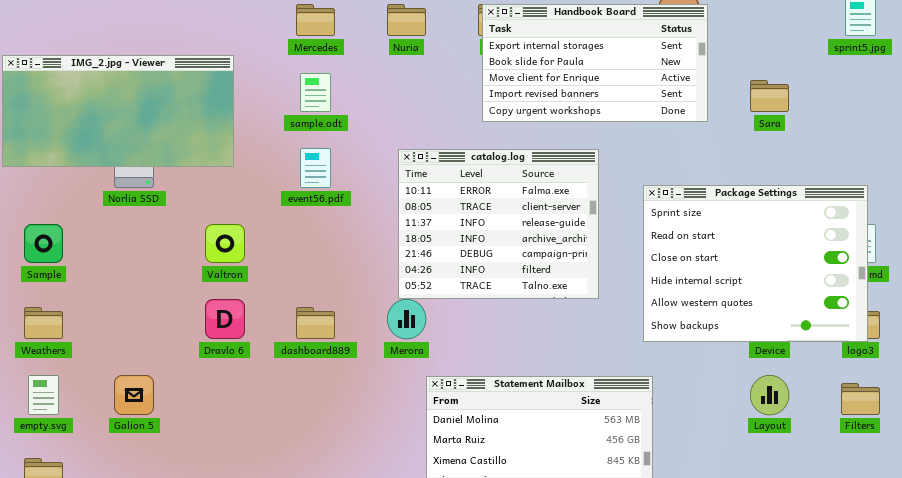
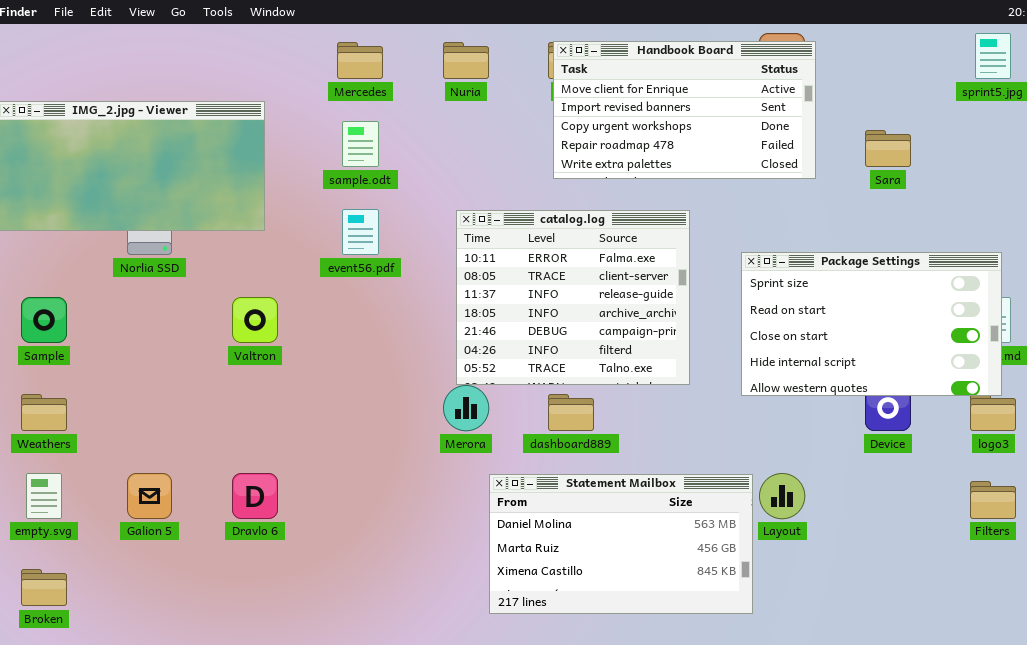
Handbook Board: [482,4,708,122] -> [553,41,816,179], scrolled down 2 rows
Package Settings: [643,185,868,342] -> [741,252,1002,396], resized
Dravlo 6: [205,299,245,339] -> [232,473,278,519], moved
dashboard889: [296,307,335,339] -> [548,394,594,431], moved
Layout: [750,375,789,415] -> [759,473,805,519], moved

